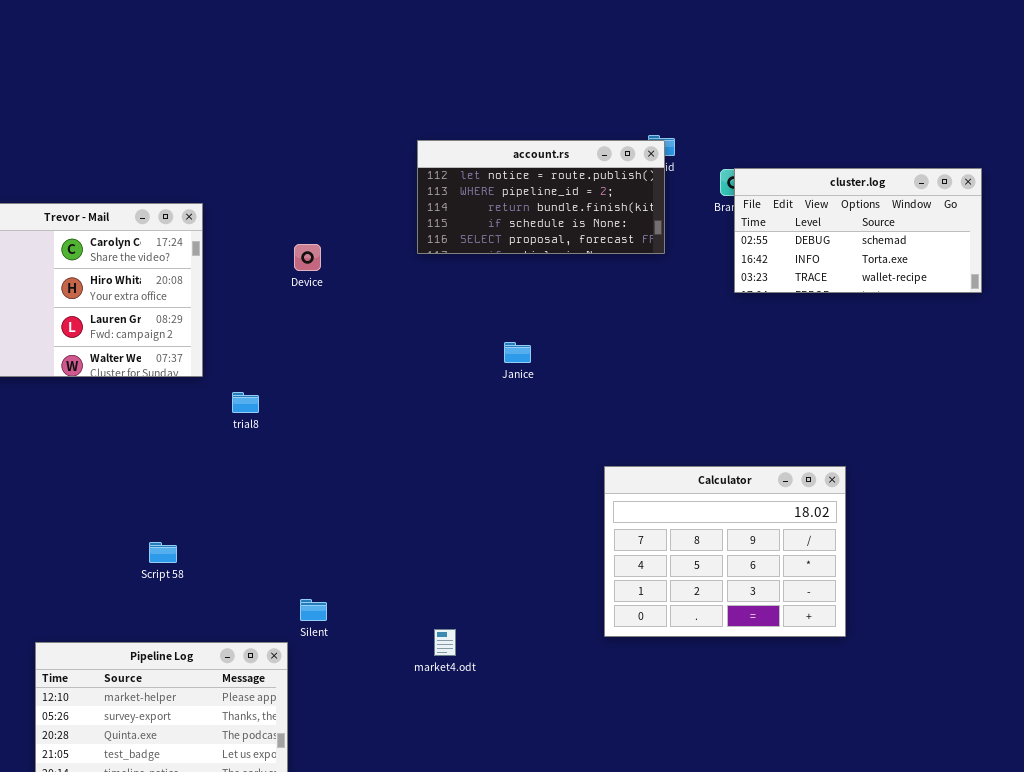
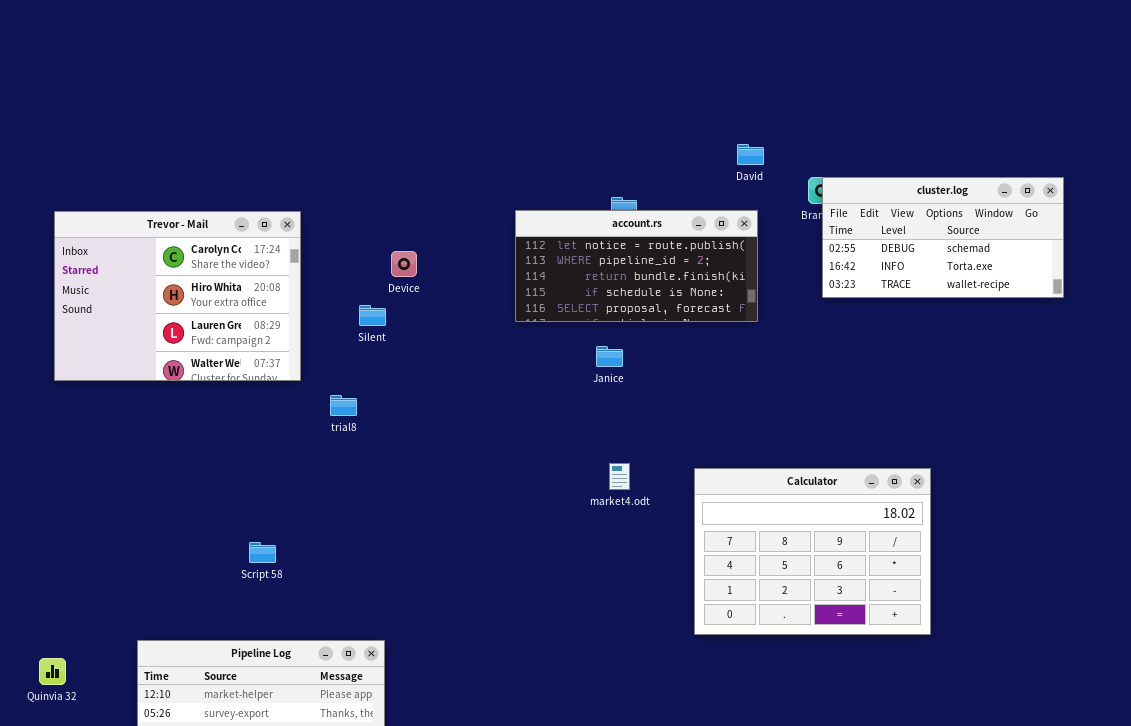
account.rs: [417,140,665,254] -> [515,210,758,322], moved
Silent: [300,599,327,621] -> [359,305,386,326], moved
market4.odt: [434,629,456,656] -> [609,463,630,490], moved

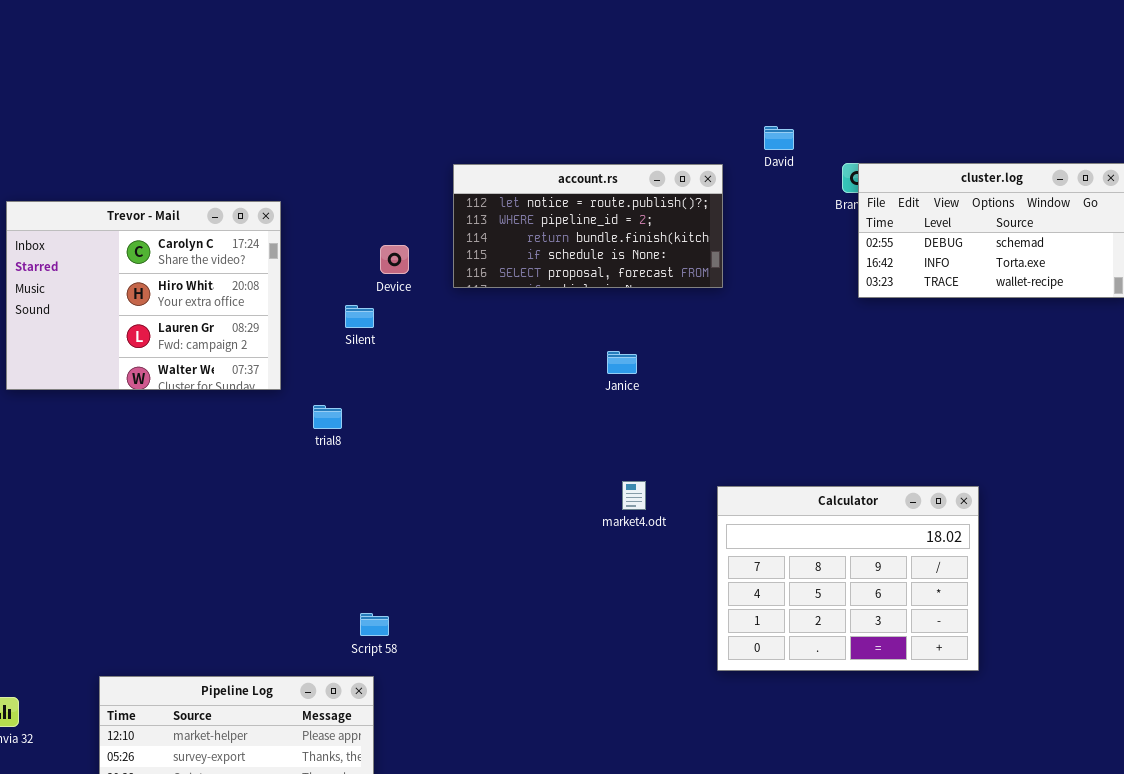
account.rs: [515,210,758,322] -> [453,164,723,288], moved
Script 58: [249,542,276,563] -> [360,613,389,636], moved

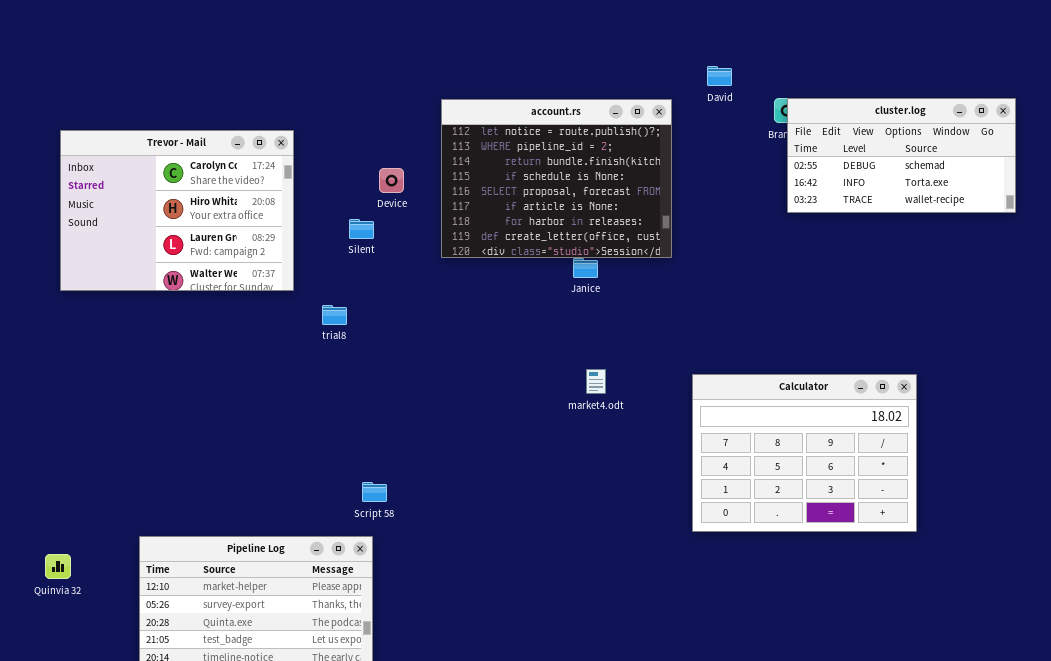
account.rs: [453,164,723,288] -> [441,99,672,258], resized
Calculator: [717,486,979,671] -> [692,374,917,532], moved

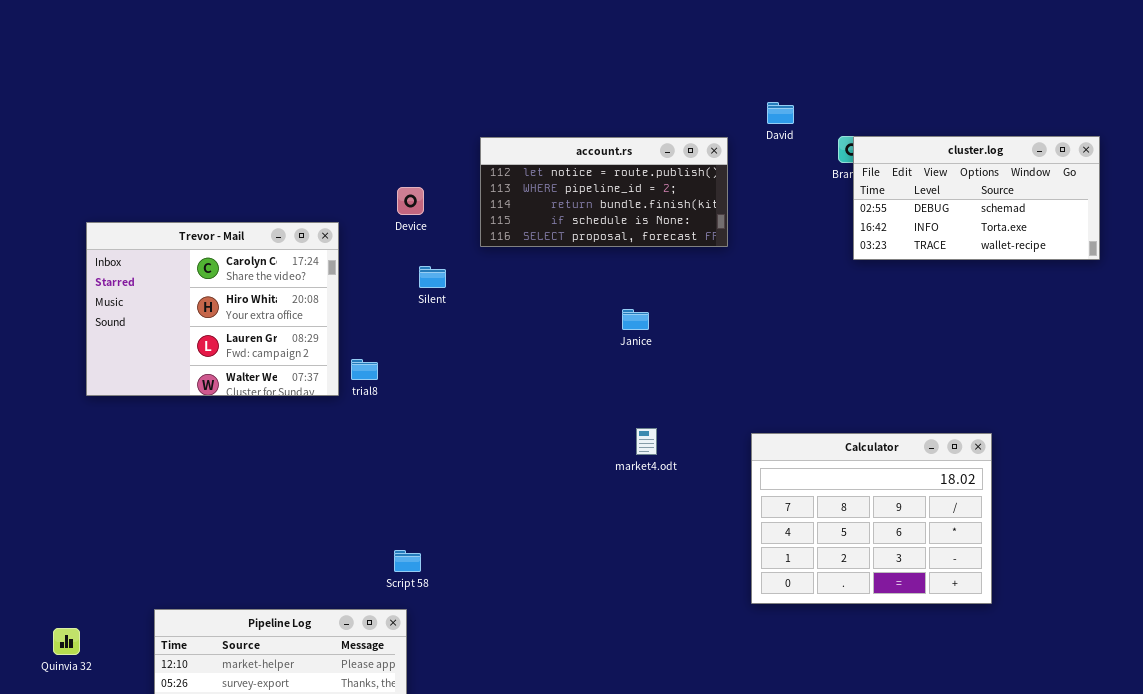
account.rs: [441,99,672,258] -> [480,137,728,247], resized
Trevor - Mail: [60,130,294,291] -> [86,222,339,396], moved
Device: [379,168,404,193] -> [397,187,424,215], moved
Silent: [349,219,374,239] -> [419,266,446,288], moved

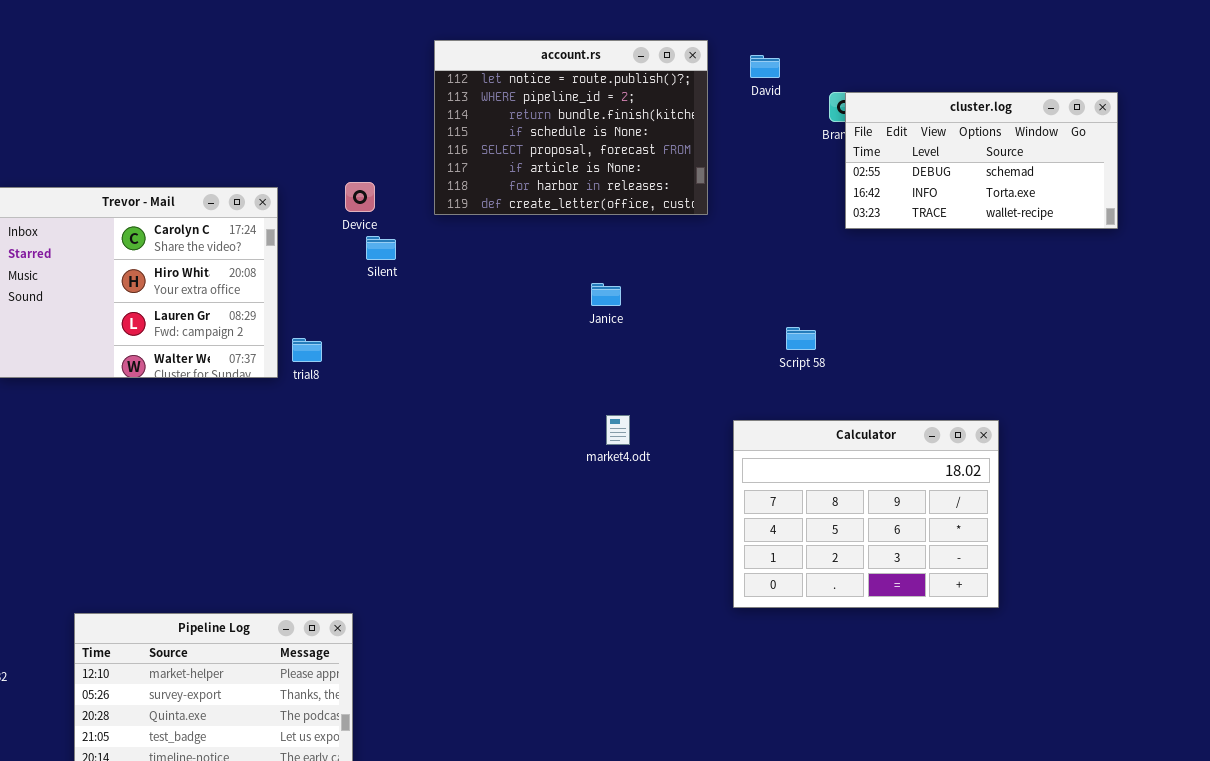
account.rs: [480,137,728,247] -> [434,40,708,215], resized
Device: [397,187,424,215] -> [345,182,375,212], moved
Script 58: [394,550,421,572] -> [786,327,816,350], moved

